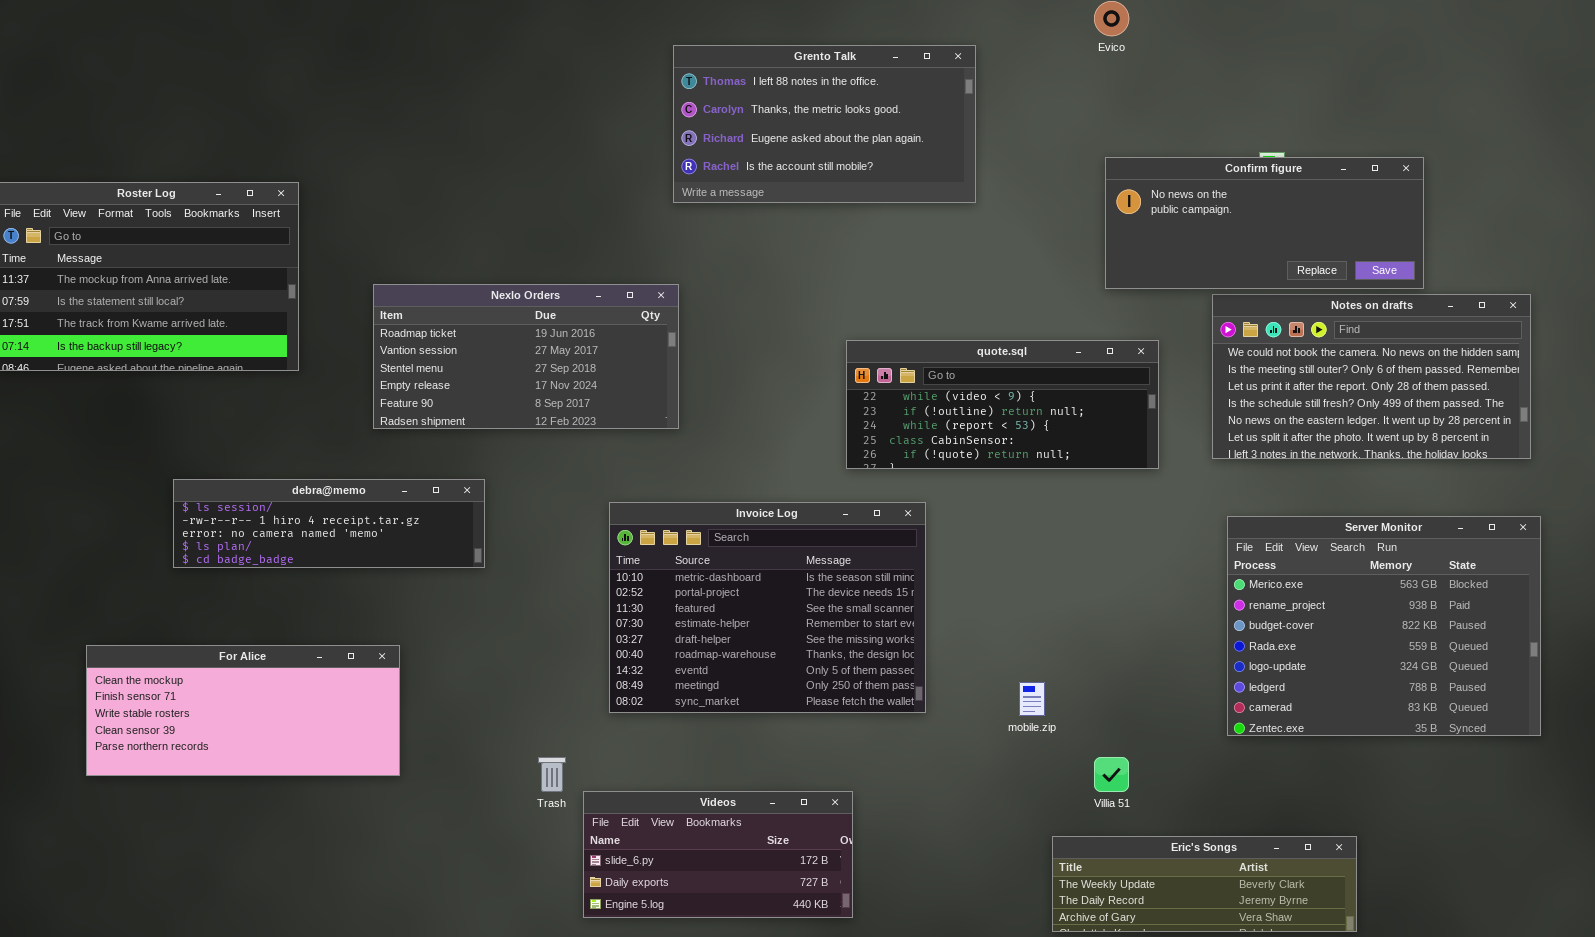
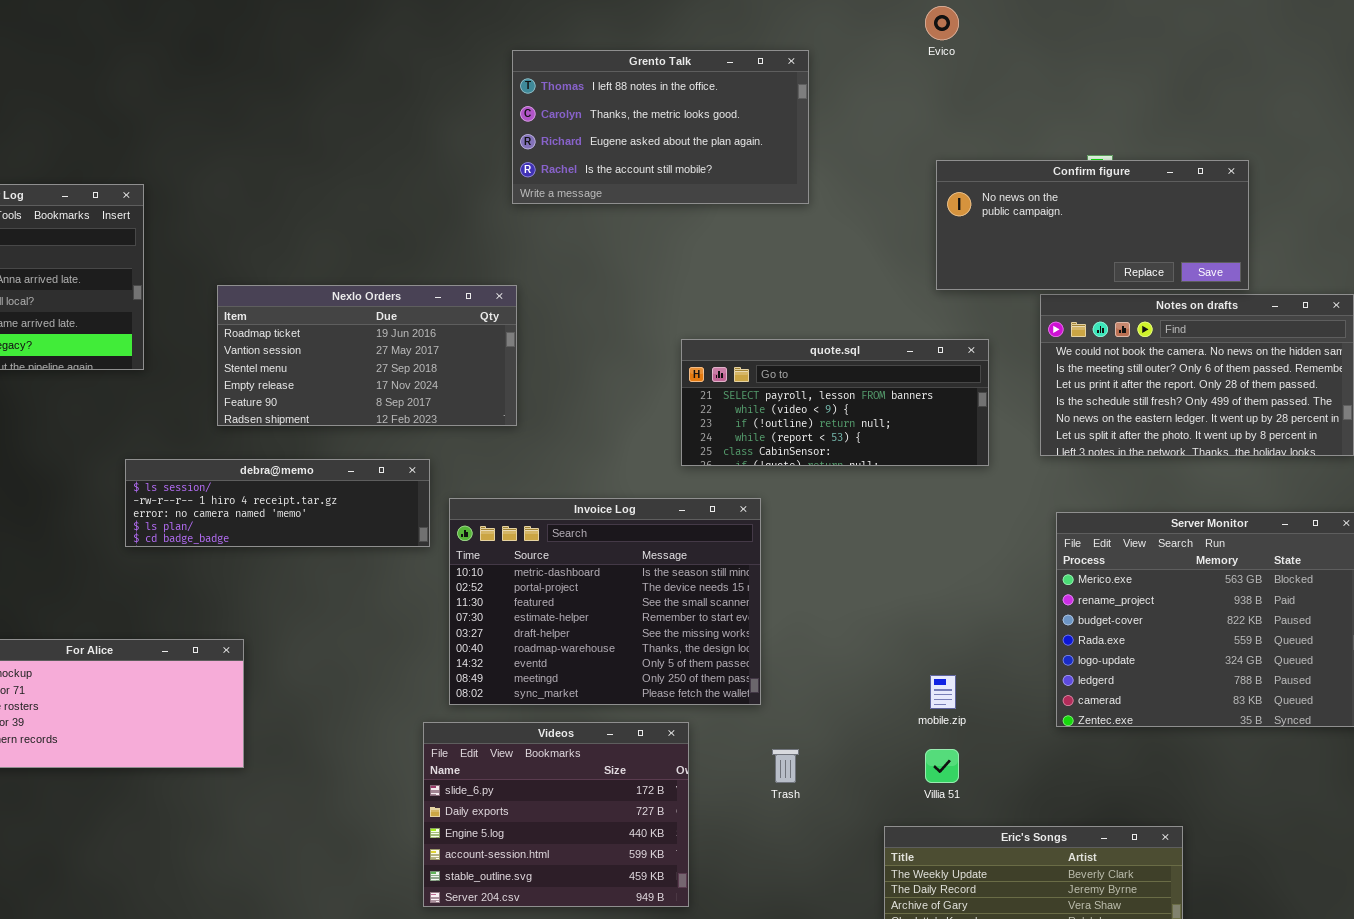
quote.sql: [846,340,1159,469] -> [681,339,989,466], scrolled up 1 row
debra@memo: [173,479,485,568] -> [125,459,430,547], moved
mobile.zip: [1019,682,1045,716] -> [930,675,956,709], moved
Trash: [538,757,566,792] -> [772,749,799,783], moved
Videos: [583,791,853,918] -> [423,722,689,907], resized

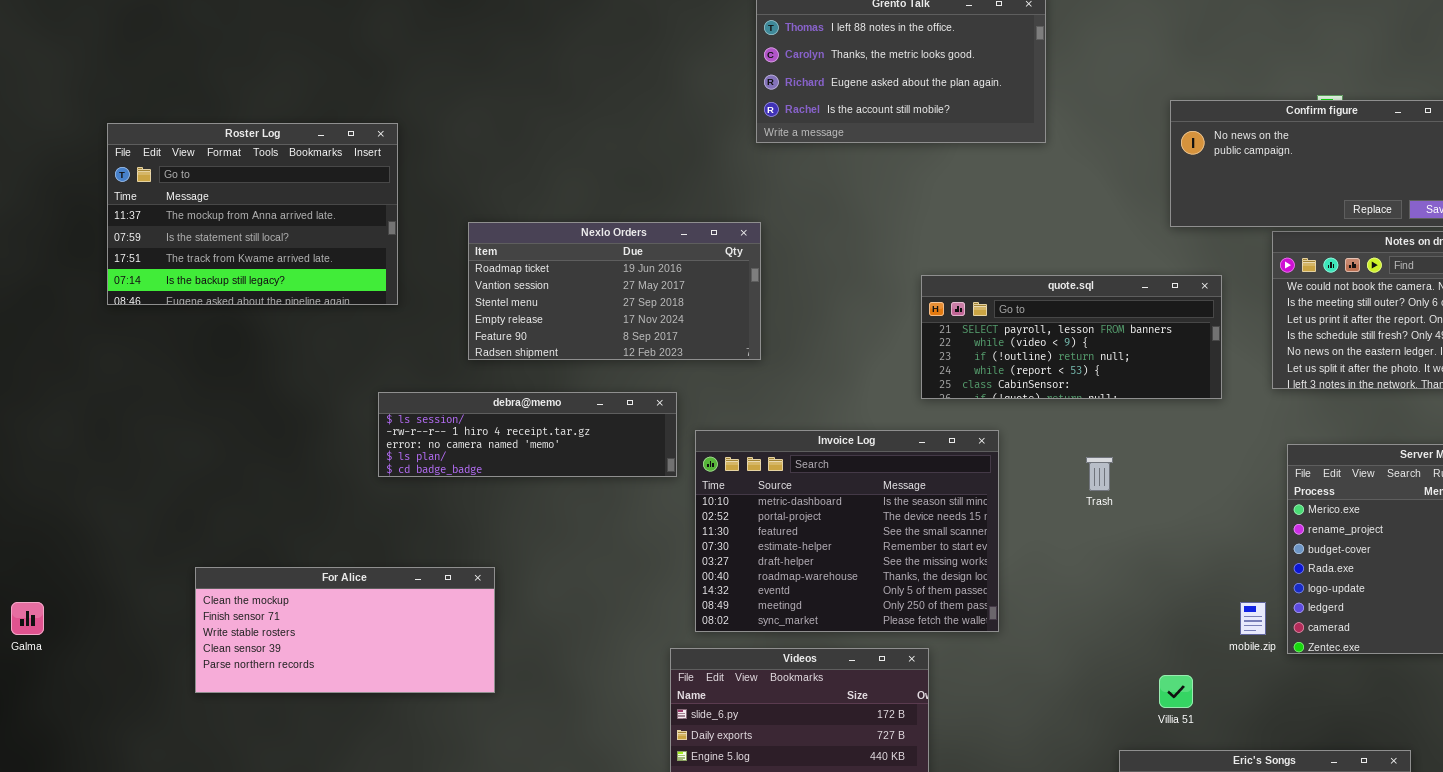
mobile.zip: [930,675,956,709] -> [1240,602,1266,635], moved
Trash: [772,749,799,783] -> [1086,457,1113,491], moved

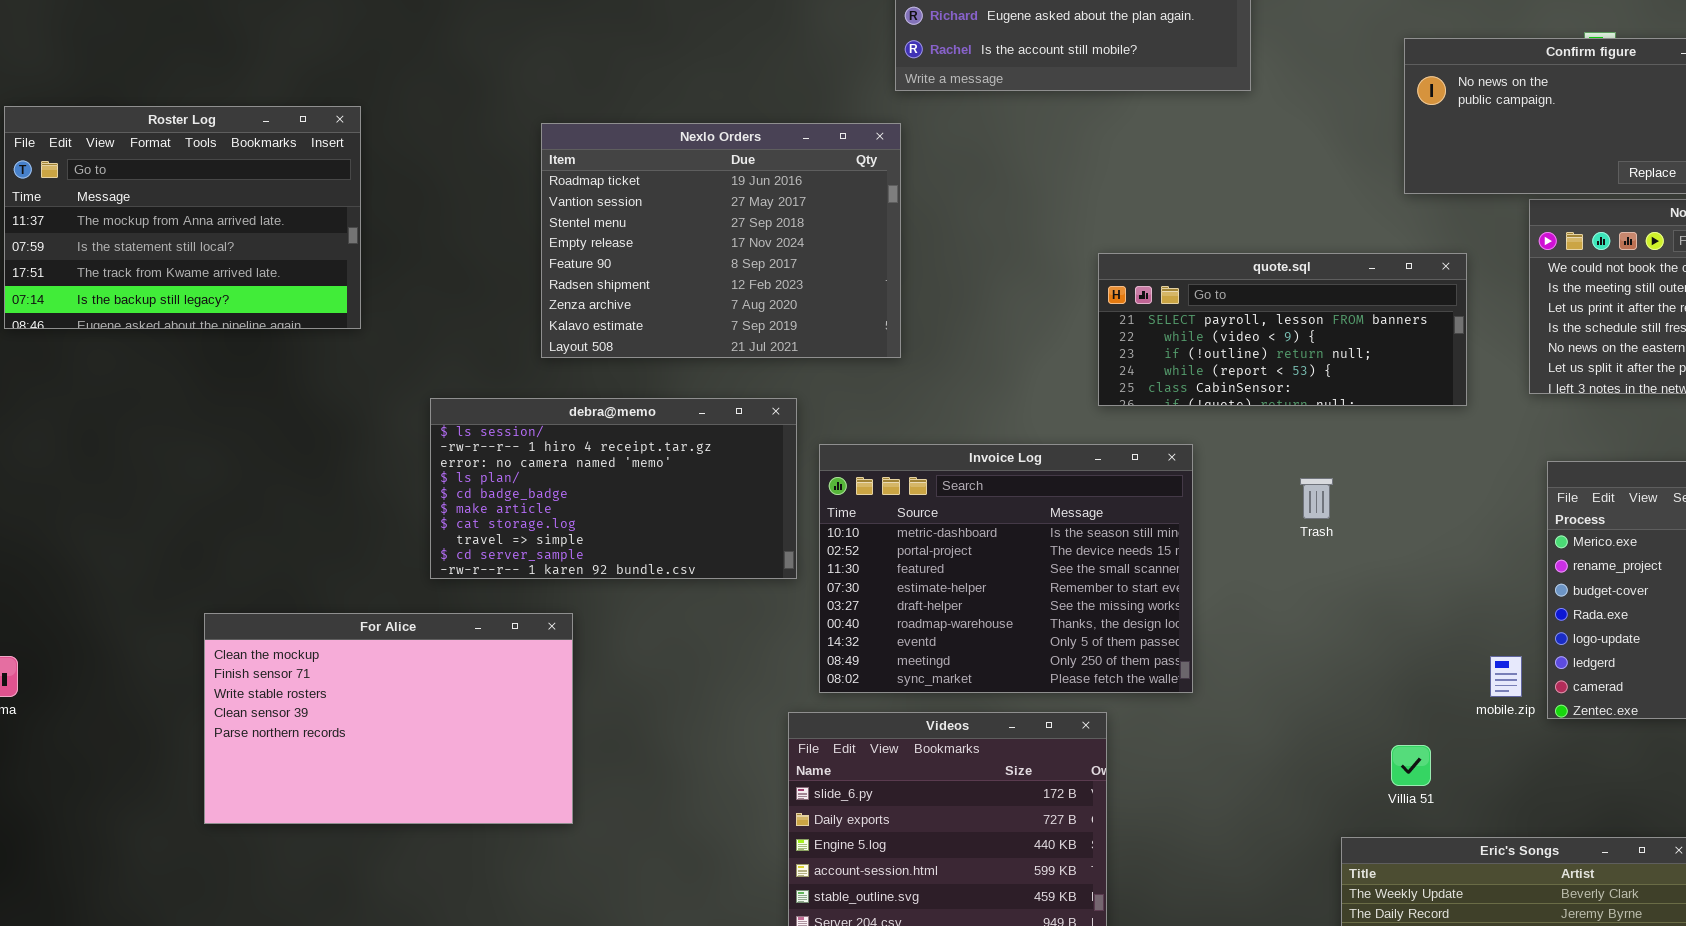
Roster Log: [107,123,398,305] -> [4,106,361,329], moved
Nexlo Orders: [468,222,761,360] -> [541,123,901,358], resized
debra@memo: [378,392,677,477] -> [430,398,797,579], resized
For Alice: [195,567,495,693] -> [204,613,573,824], resized

